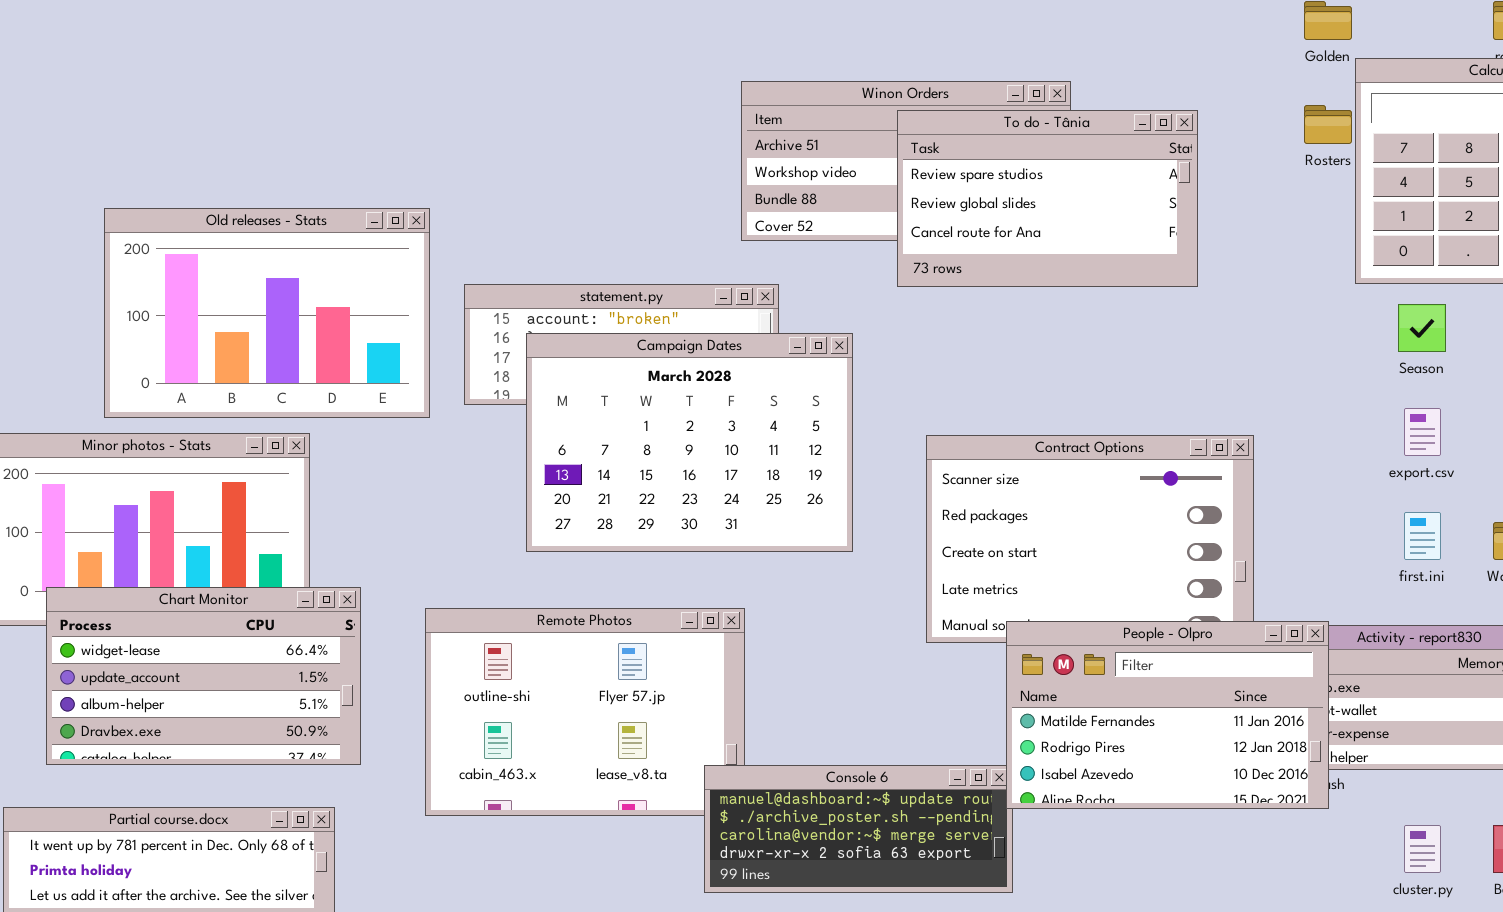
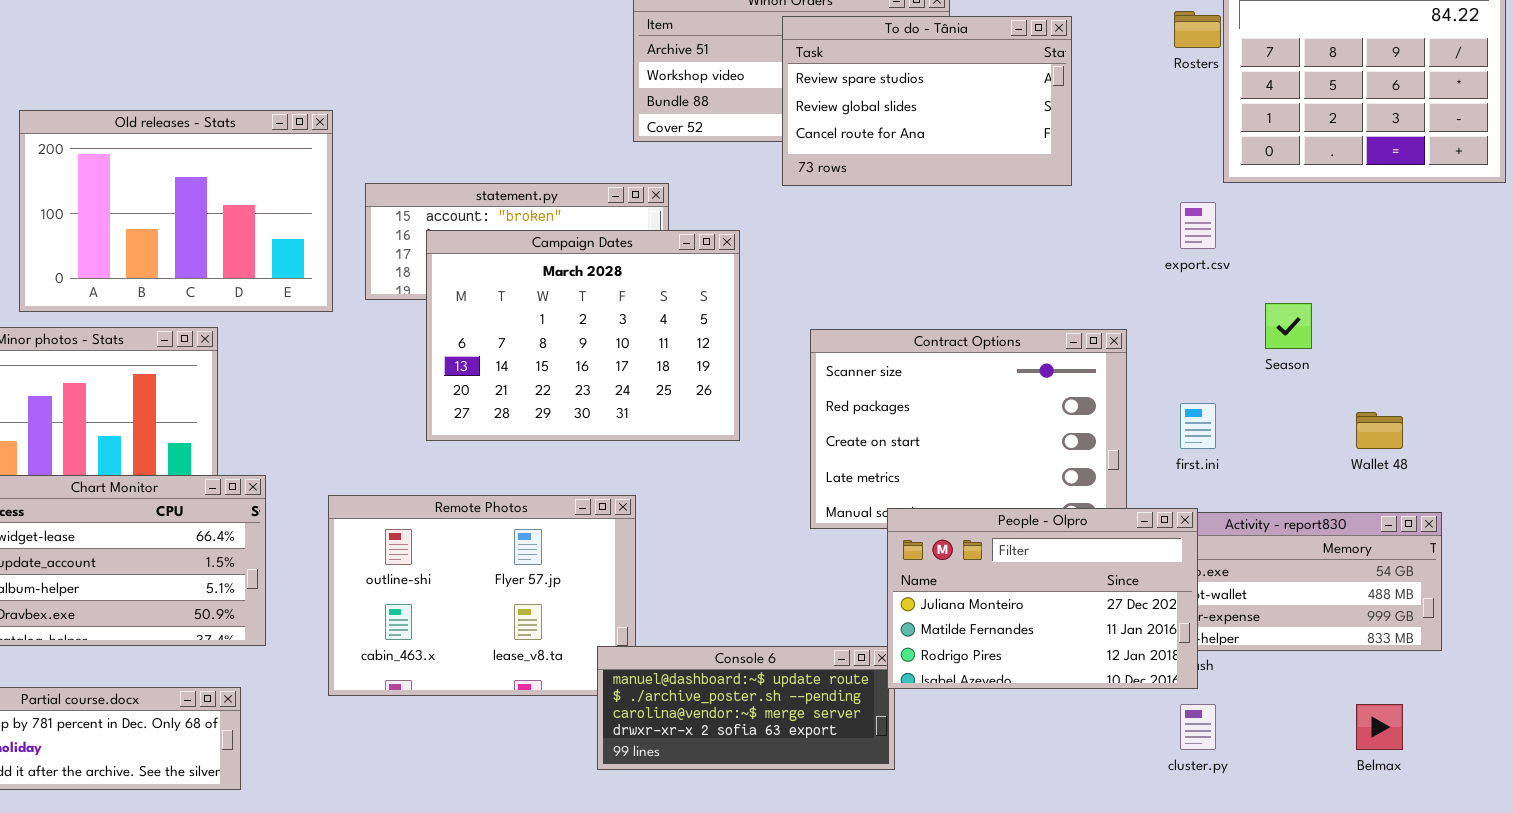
Season: [1398,304,1446,352] -> [1265,303,1312,349], moved
export.csv: [1404,408,1441,456] -> [1180,202,1216,249], moved
first.ini: [1404,512,1441,560] -> [1180,403,1216,449], moved
People - Olpro: [1006,621,1329,809] -> [887,508,1198,689], scrolled up 1 row
cluster.py: [1404,825,1441,873] -> [1180,704,1216,750], moved

